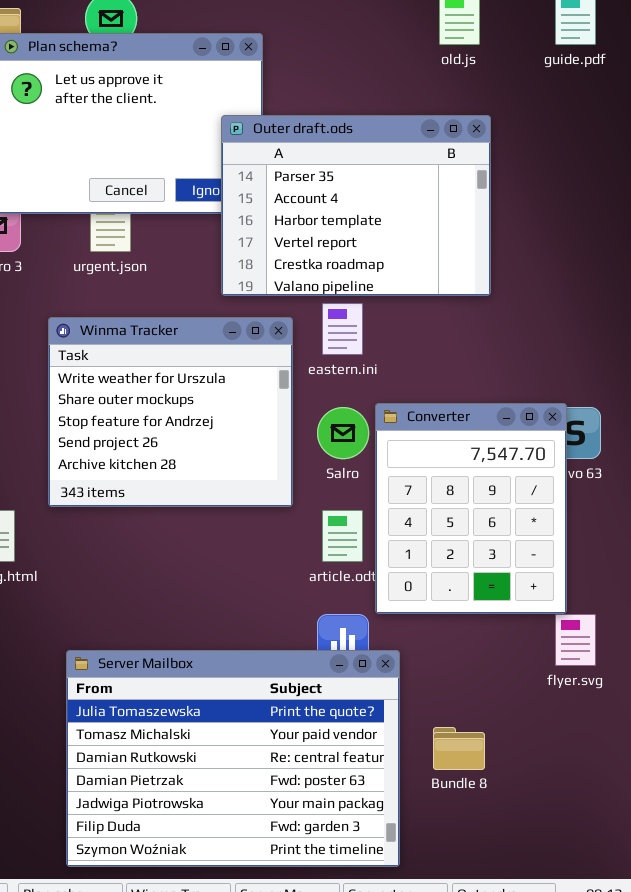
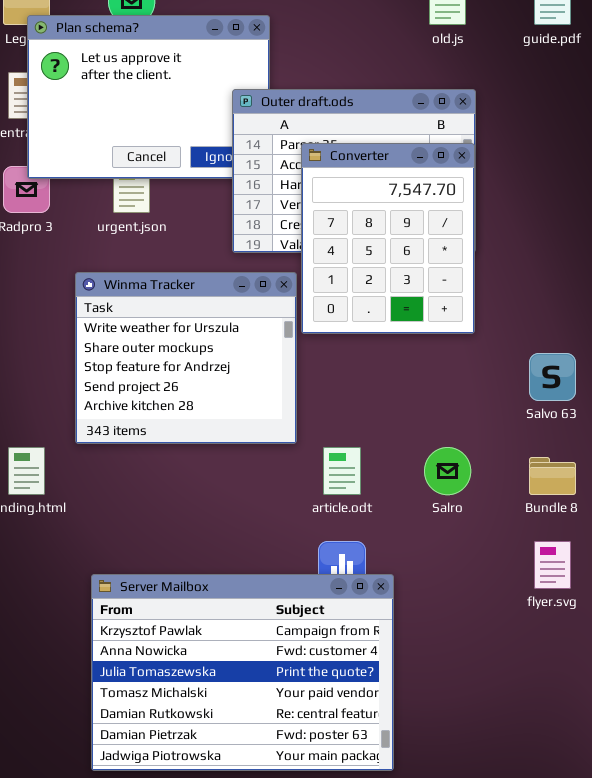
Converter: [375,403,567,614] -> [301,143,475,334], moved
Salro: [317,407,369,459] -> [424,447,471,495], moved
Server Mailbox: [66,650,400,867] -> [91,574,394,771], scrolled up 2 rows
Bundle 8: [433,727,485,770] -> [529,457,576,495], moved

